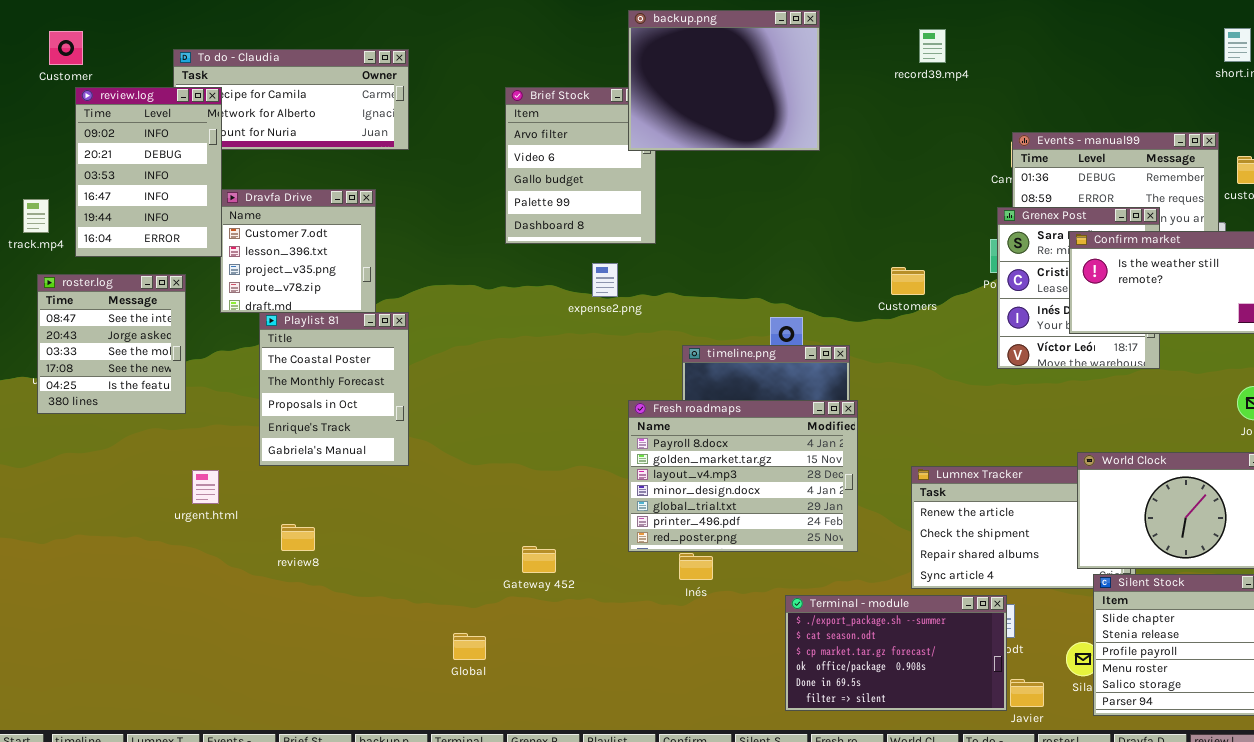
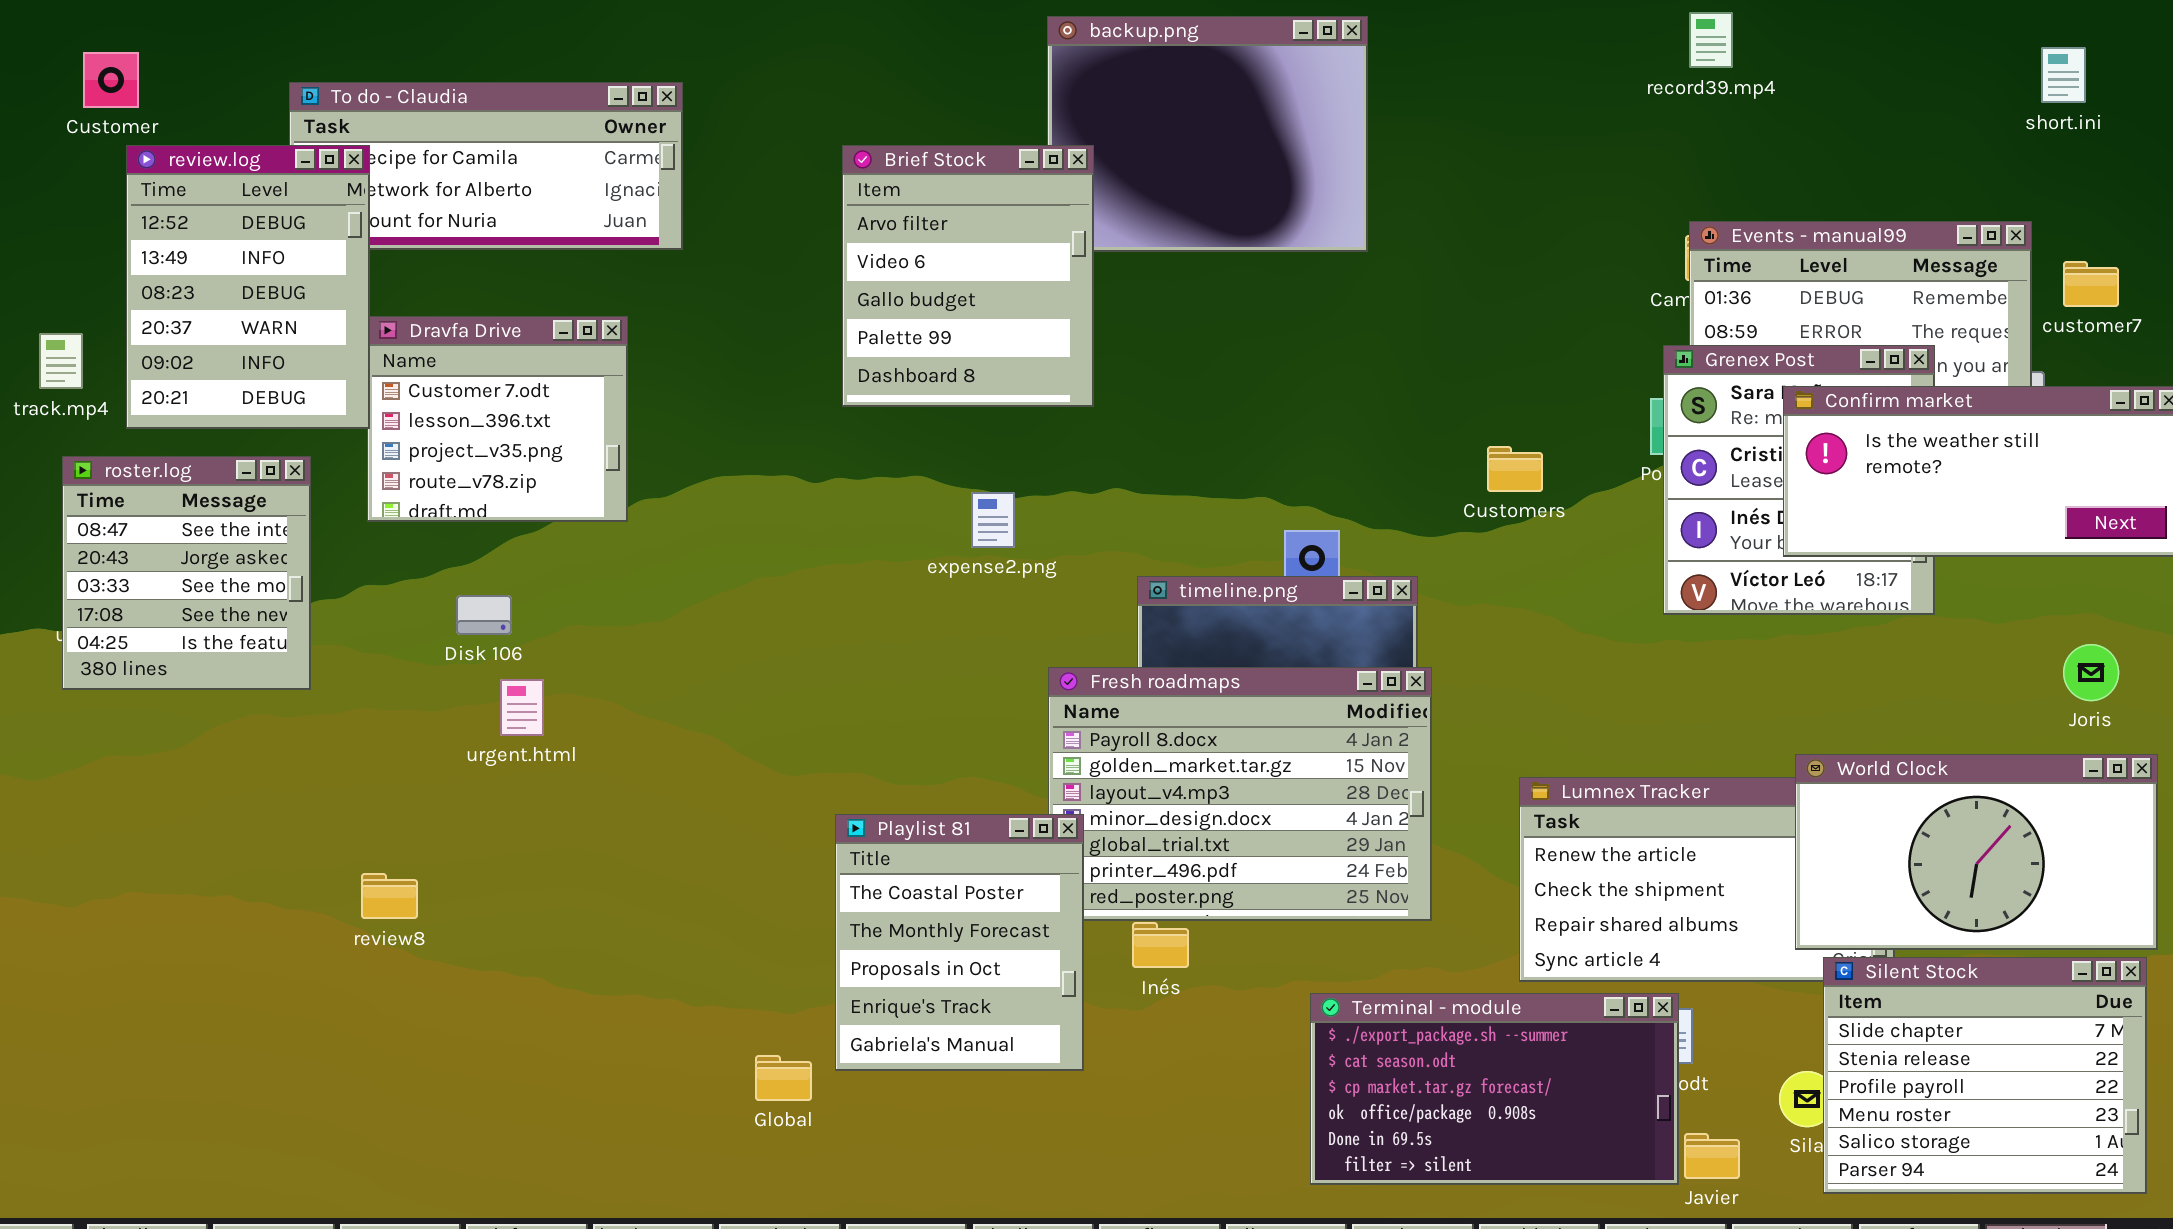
record39.mp4: [919,29,946,63] -> [1689,12,1733,68], moved
review.log: [75,87,222,257] -> [126,145,370,429], scrolled up 4 rows
Brief Stock: [505,87,656,244] -> [842,145,1094,407], raised
expense2.png: [592,263,618,297] -> [971,492,1015,548], moved
Playlist 81: [259,312,409,466] -> [835,814,1084,1071], moved
urgent.html: [192,470,219,504] -> [500,679,544,736], moved
review8: [281,524,315,551] -> [361,873,418,919], moved

